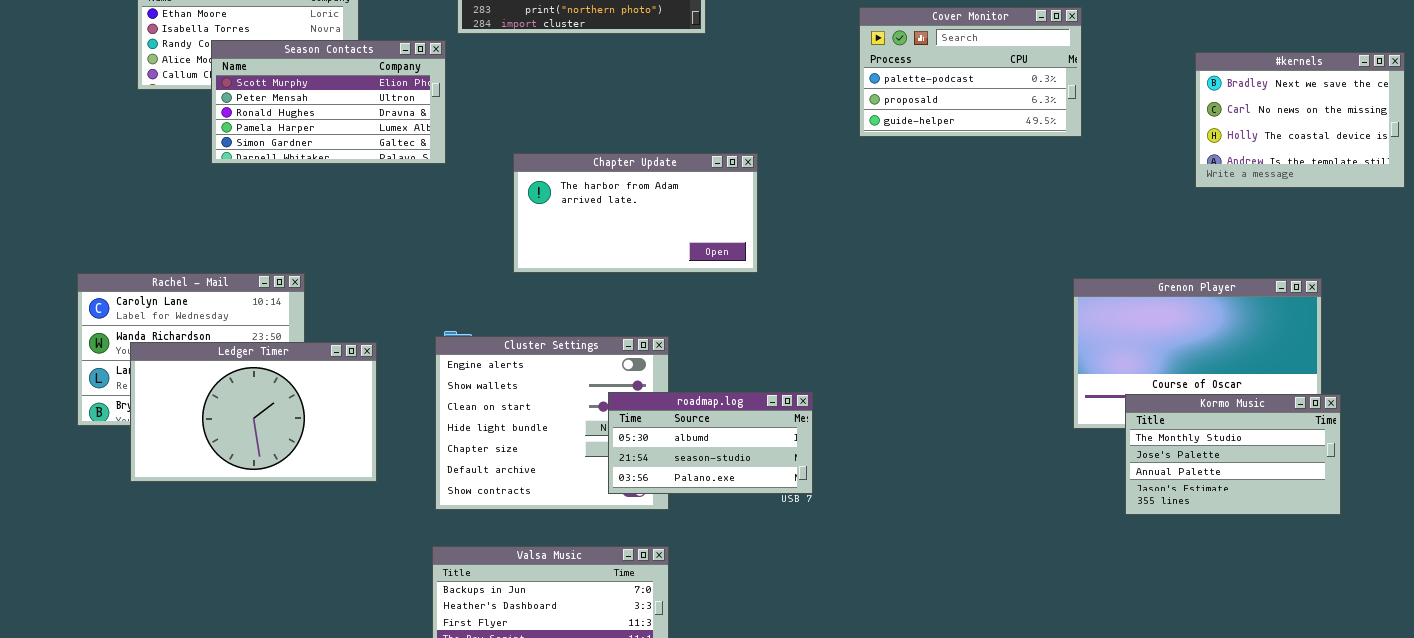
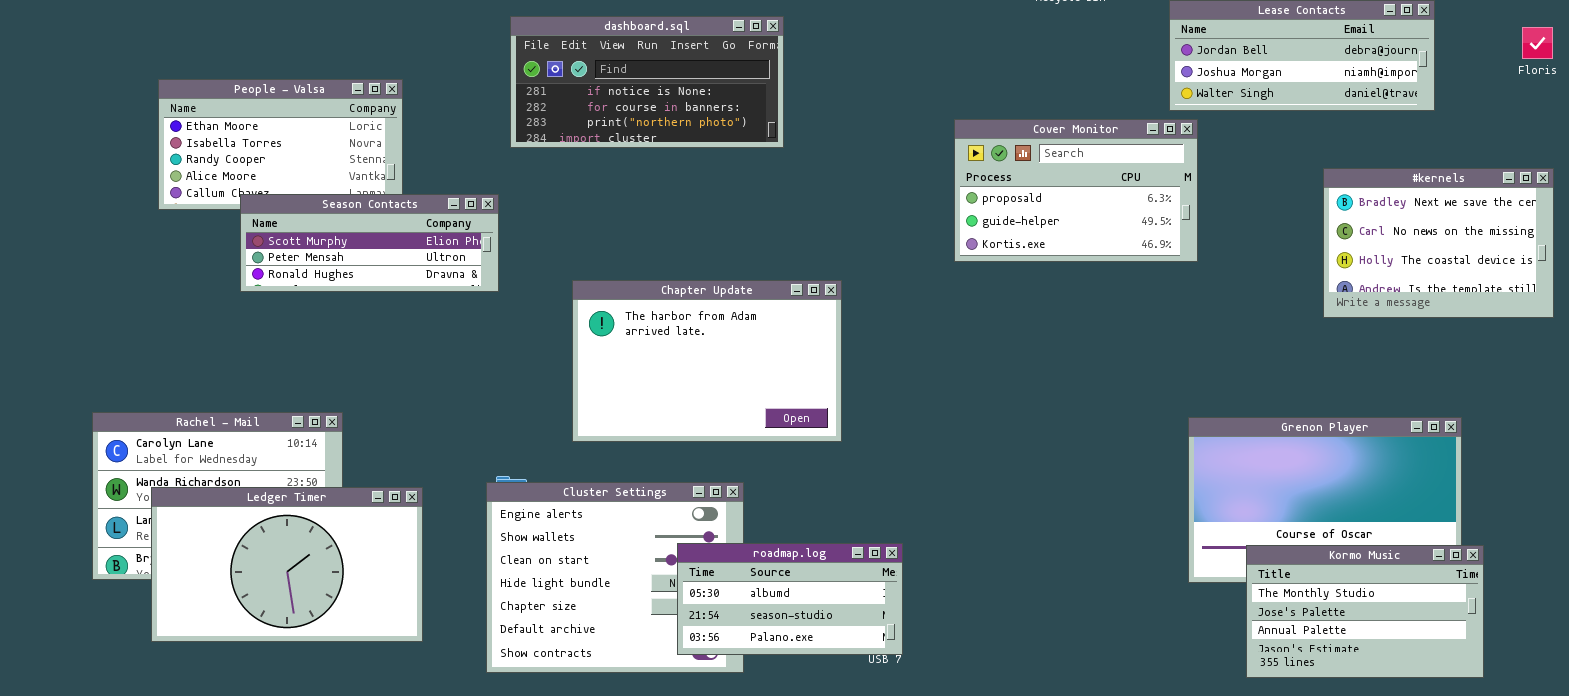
Cover Monitor: [859,7,1082,137] -> [954,119,1198,262], scrolled down 1 row
Season Contacts: [211,40,446,164] -> [240,194,499,292], resized
Chapter Update: [513,153,758,273] -> [572,280,842,442], resized

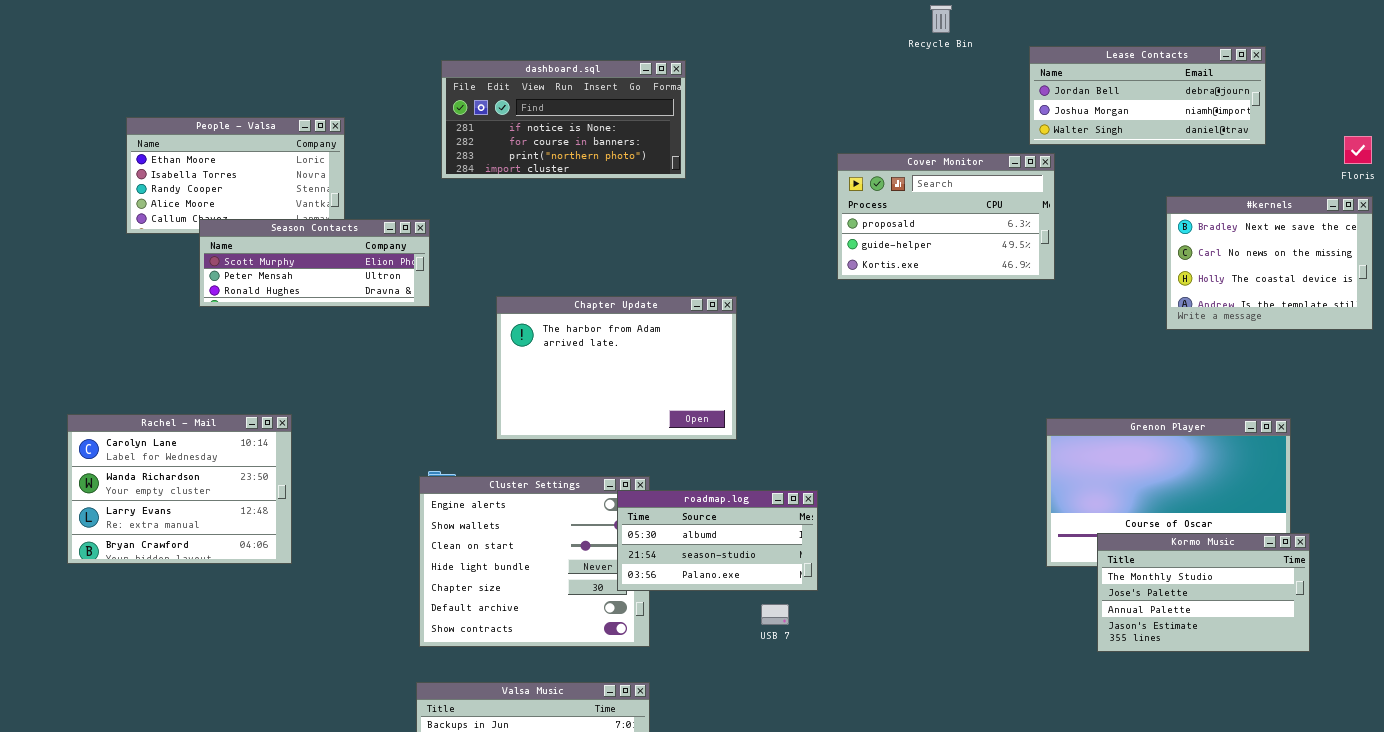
Floris: [1522,27,1553,59] -> [1344,136,1372,164], moved
Ledger Timer: [151,487,423,642] -> none, closed
roadmap.log: [677,543,903,655] -> [617,490,818,591], moved

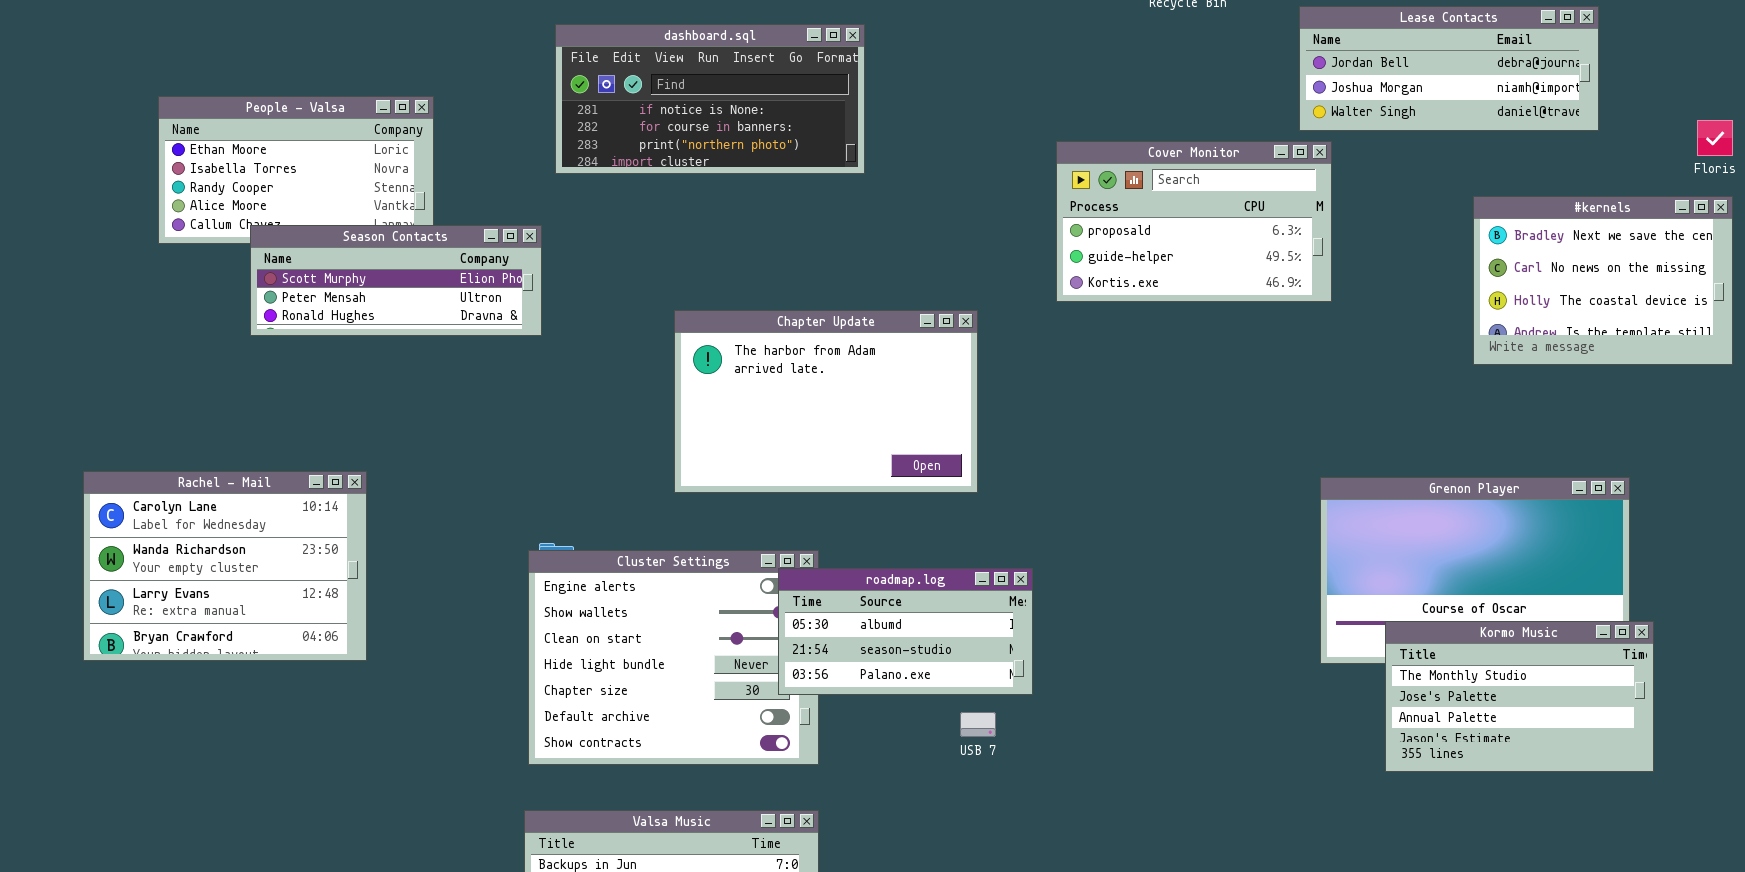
Chapter Update: [496,296,737,440] -> [674,310,978,493], moved

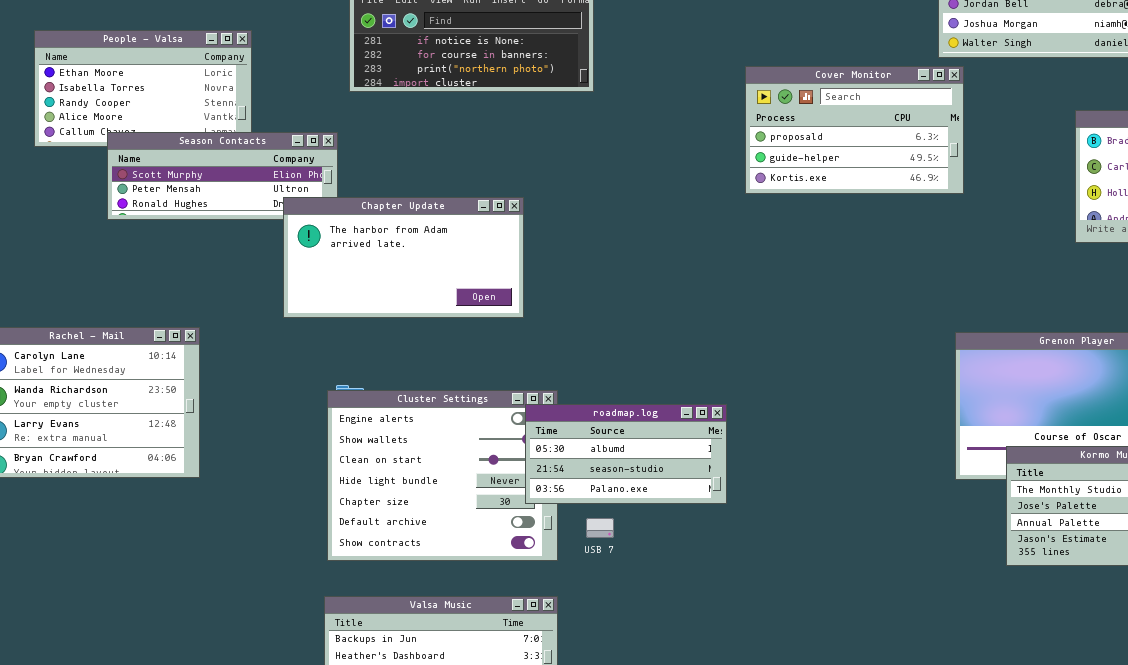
Chapter Update: [674,310,978,493] -> [283,197,524,318], moved, resized
USB 7: [960,712,996,737] -> [586,518,614,538], moved

